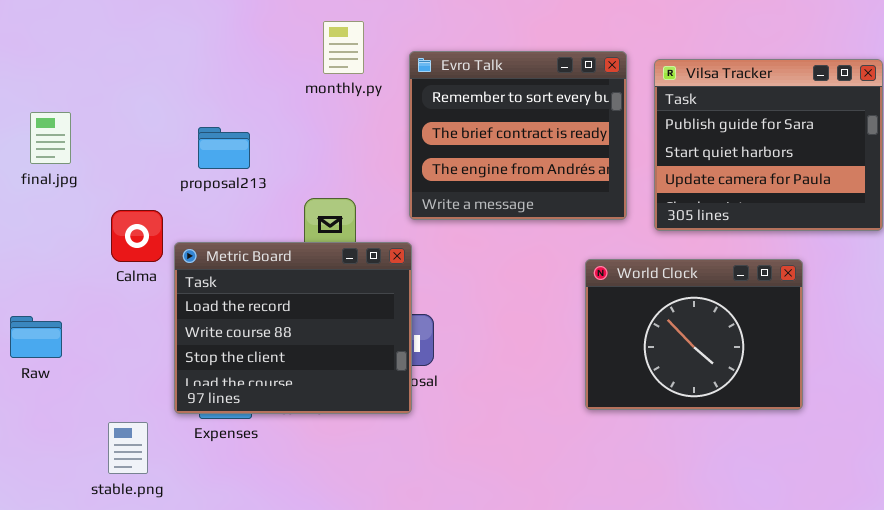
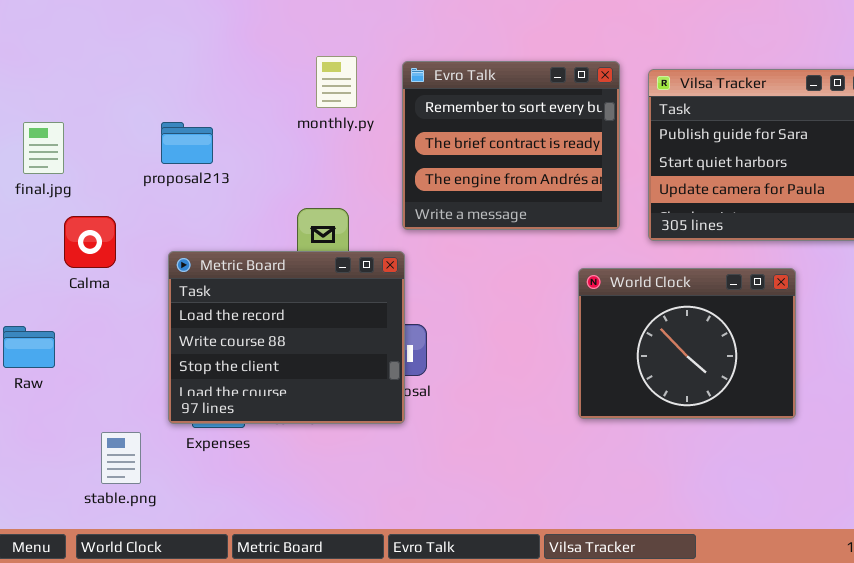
monthly.py: [323,21,364,74] -> [316,56,357,108], moved
proposal213: [198,127,250,169] -> [161,122,213,164], moved
Calma: [111,210,163,262] -> [64,216,116,268], moved

